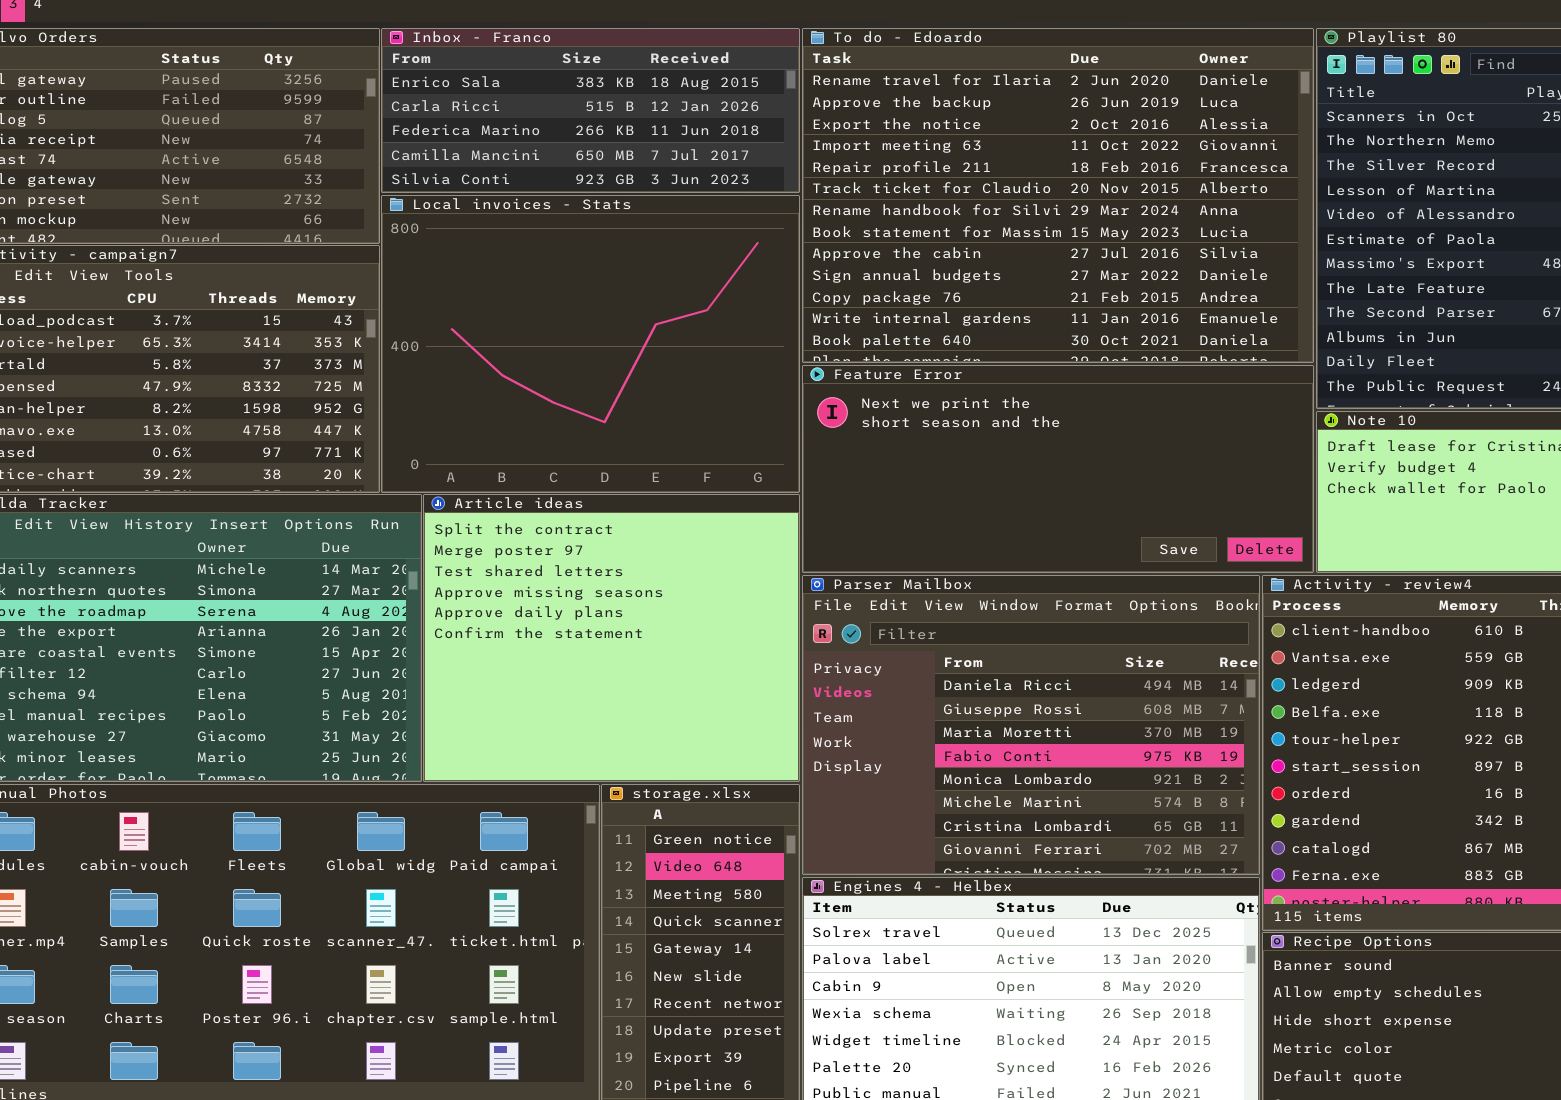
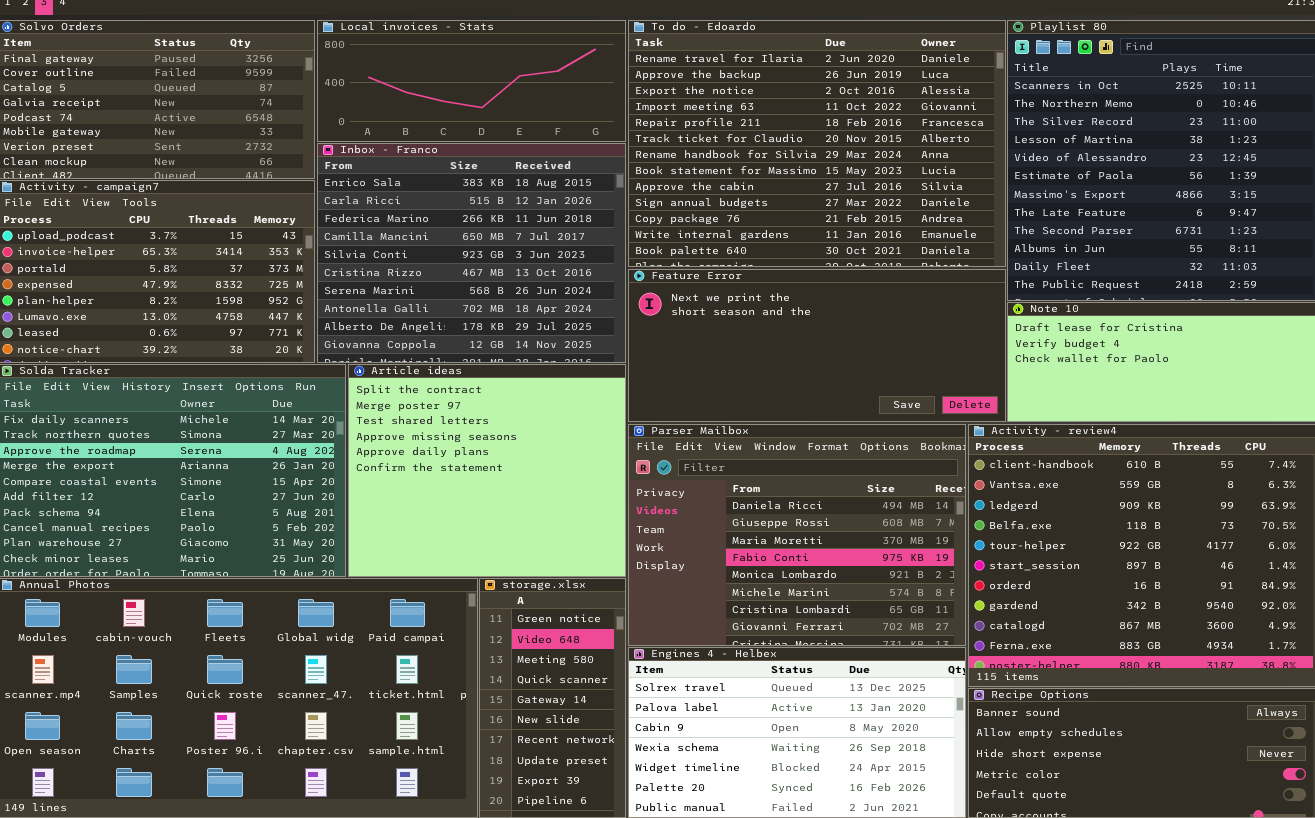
Inbox - Franco: [381,28,800,193] -> [317,143,626,363], moved, resized
Local invoices - Stats: [381,195,800,493] -> [317,20,626,142], moved, resized

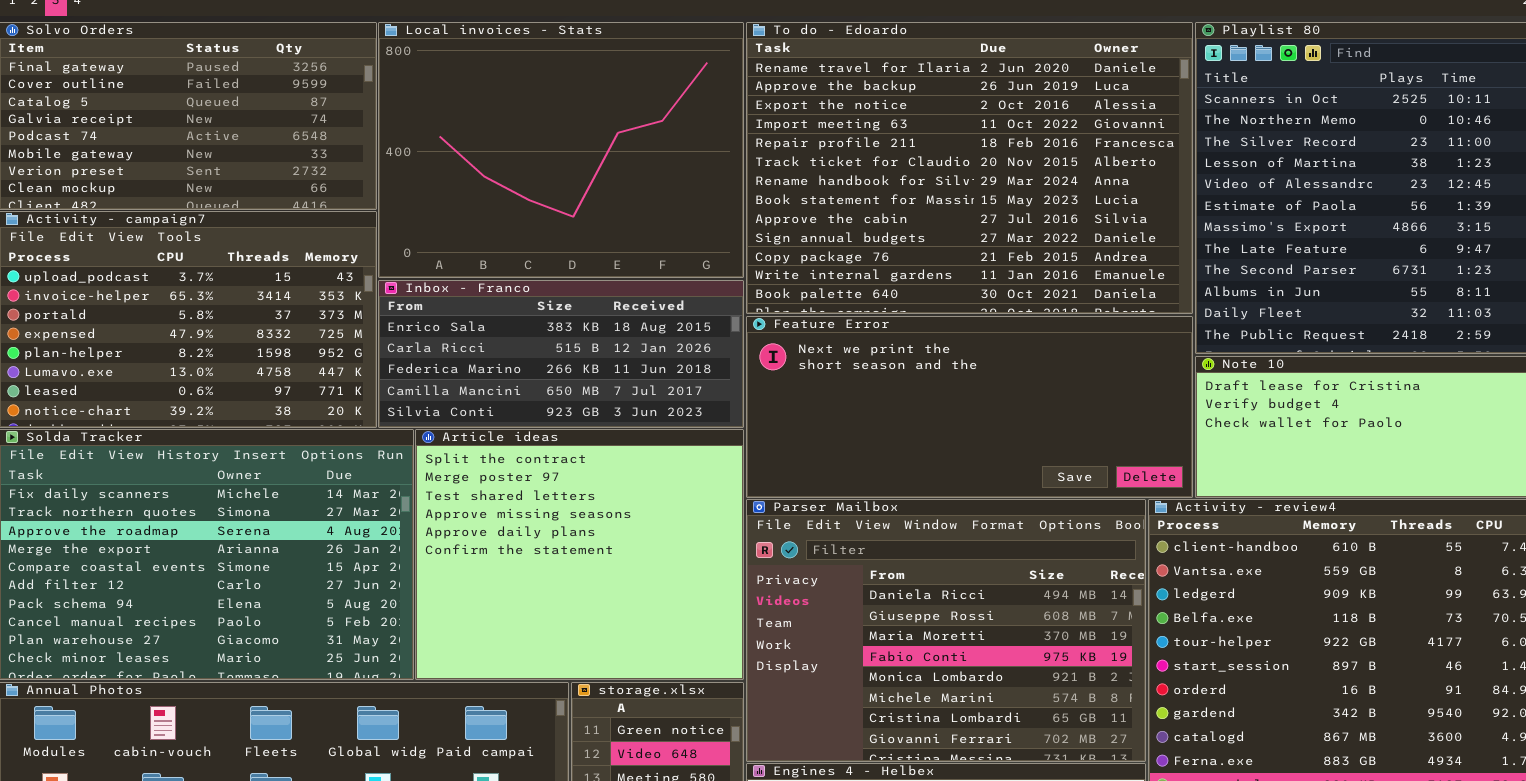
Local invoices - Stats: [317,20,626,142] -> [378,22,744,278], resized
Inbox - Franco: [317,143,626,363] -> [378,280,744,428], resized

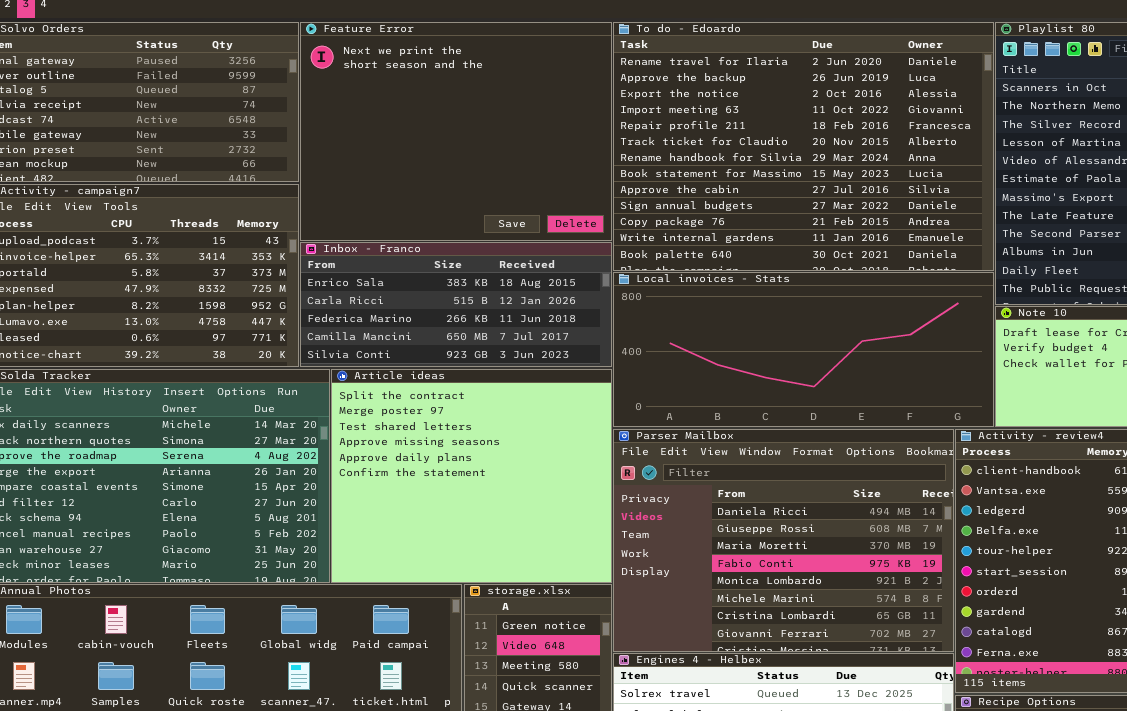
Local invoices - Stats: [378,22,744,278] -> [613,272,994,427], moved, resized
Feature Error: [746,316,1193,498] -> [300,22,612,241], moved, resized

